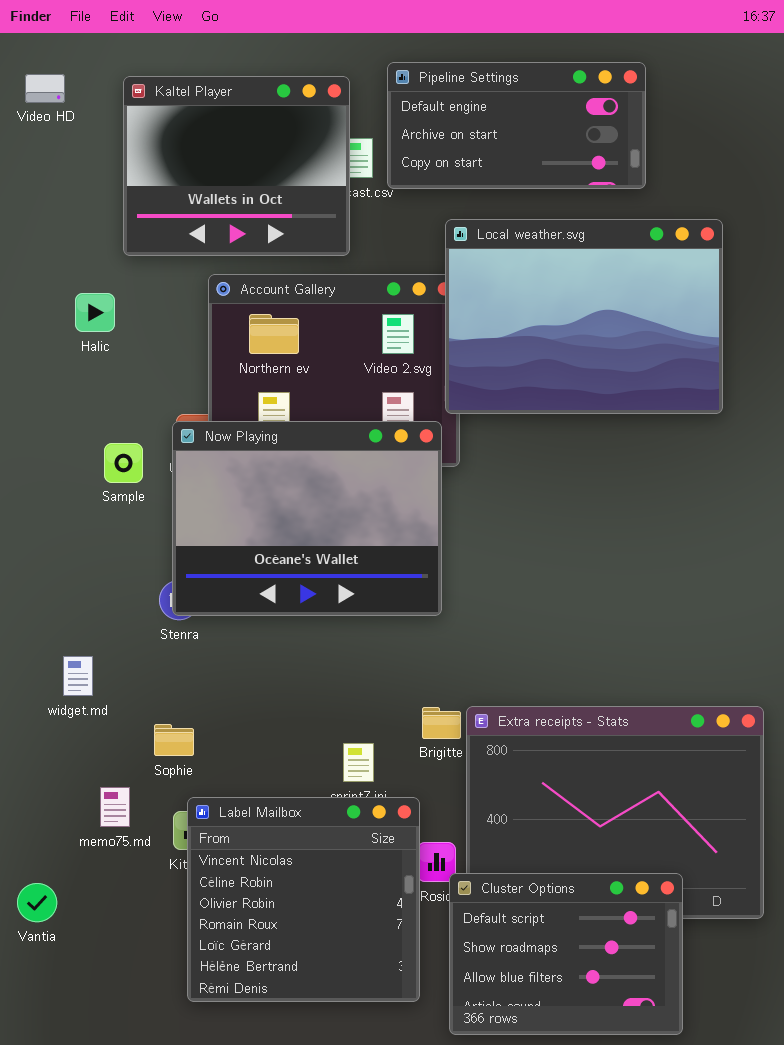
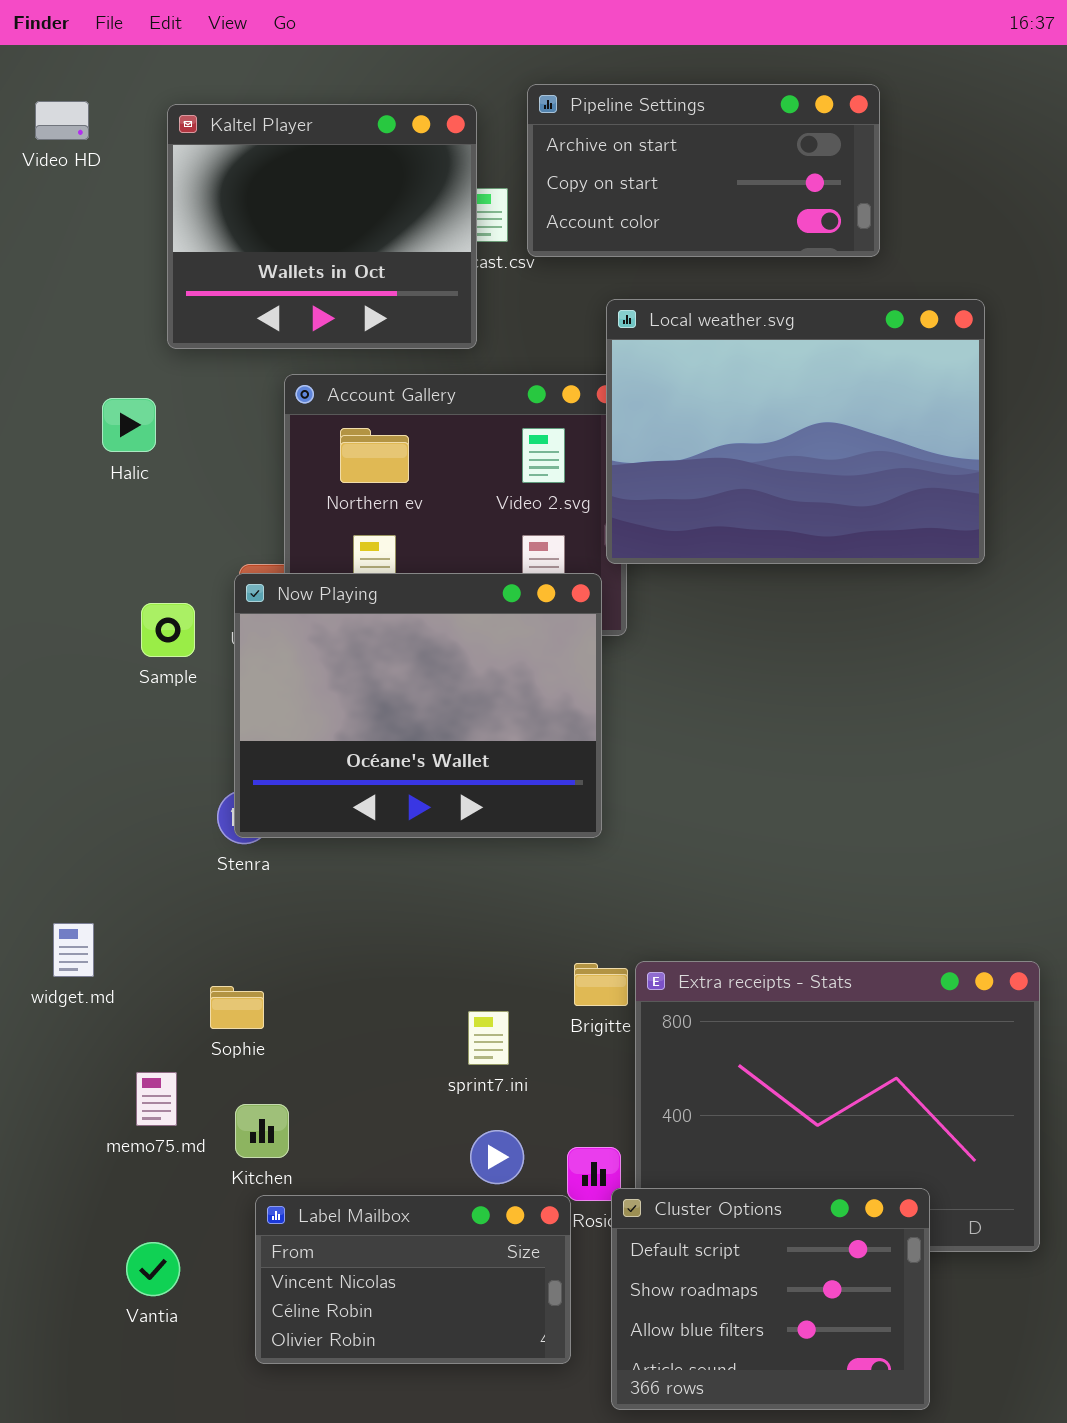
Pipeline Settings: [387,62,646,189] -> [527,84,880,257], scrolled down 1 row
widget.md: [63,656,93,696] -> [53,923,94,977], moved
Label Mailbox: [187,797,420,1002] -> [255,1195,571,1364], resized
Vantia: [17,883,57,922] -> [126,1242,180,1296], moved

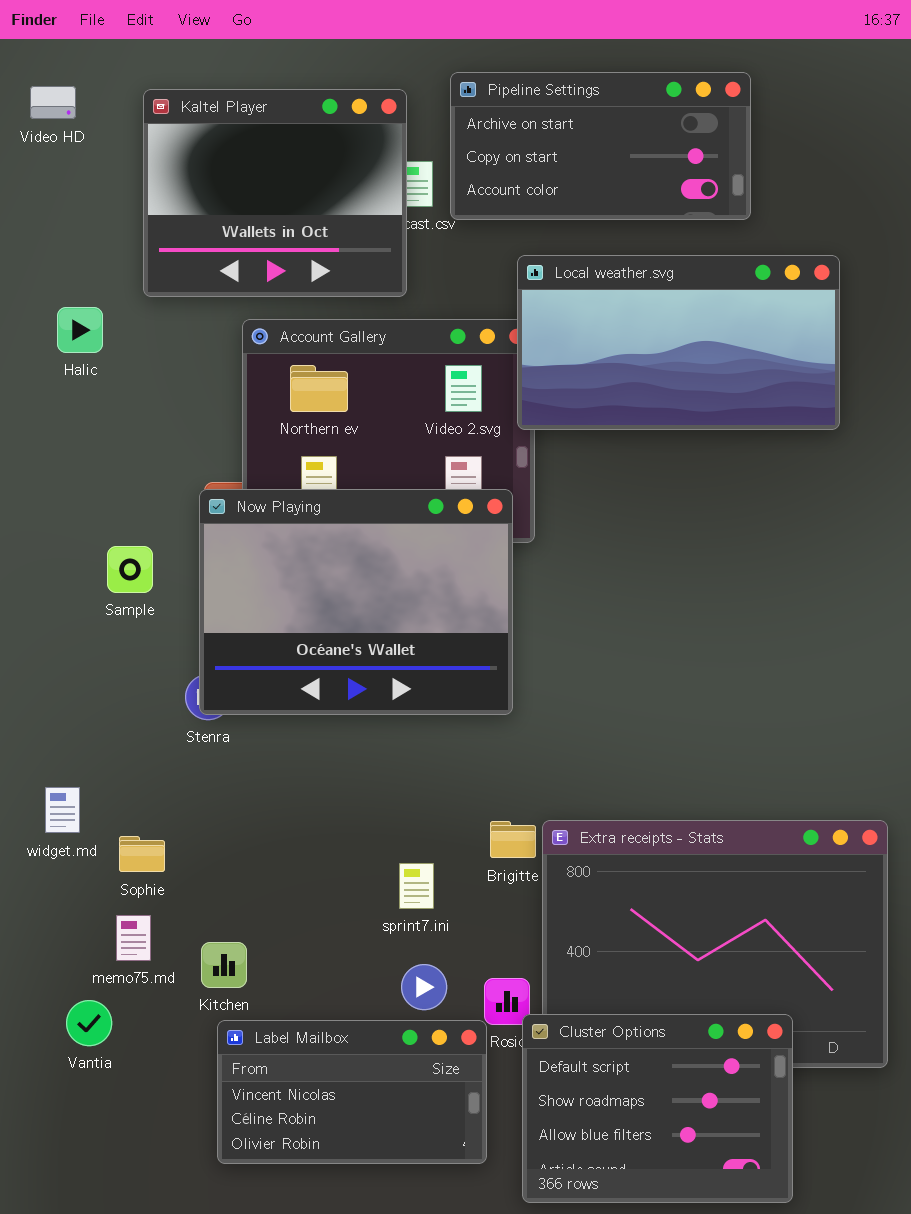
Local weather.svg: [606,299,985,564] -> [517,255,840,430], resized
Halic: [102,398,156,452] -> [57,307,103,353], moved
Sample: [141,603,195,657] -> [107,546,153,593], moved
Sophie: [210,986,264,1029] -> [119,836,165,872], moved
Vantia: [126,1242,180,1296] -> [66,1000,112,1046], moved

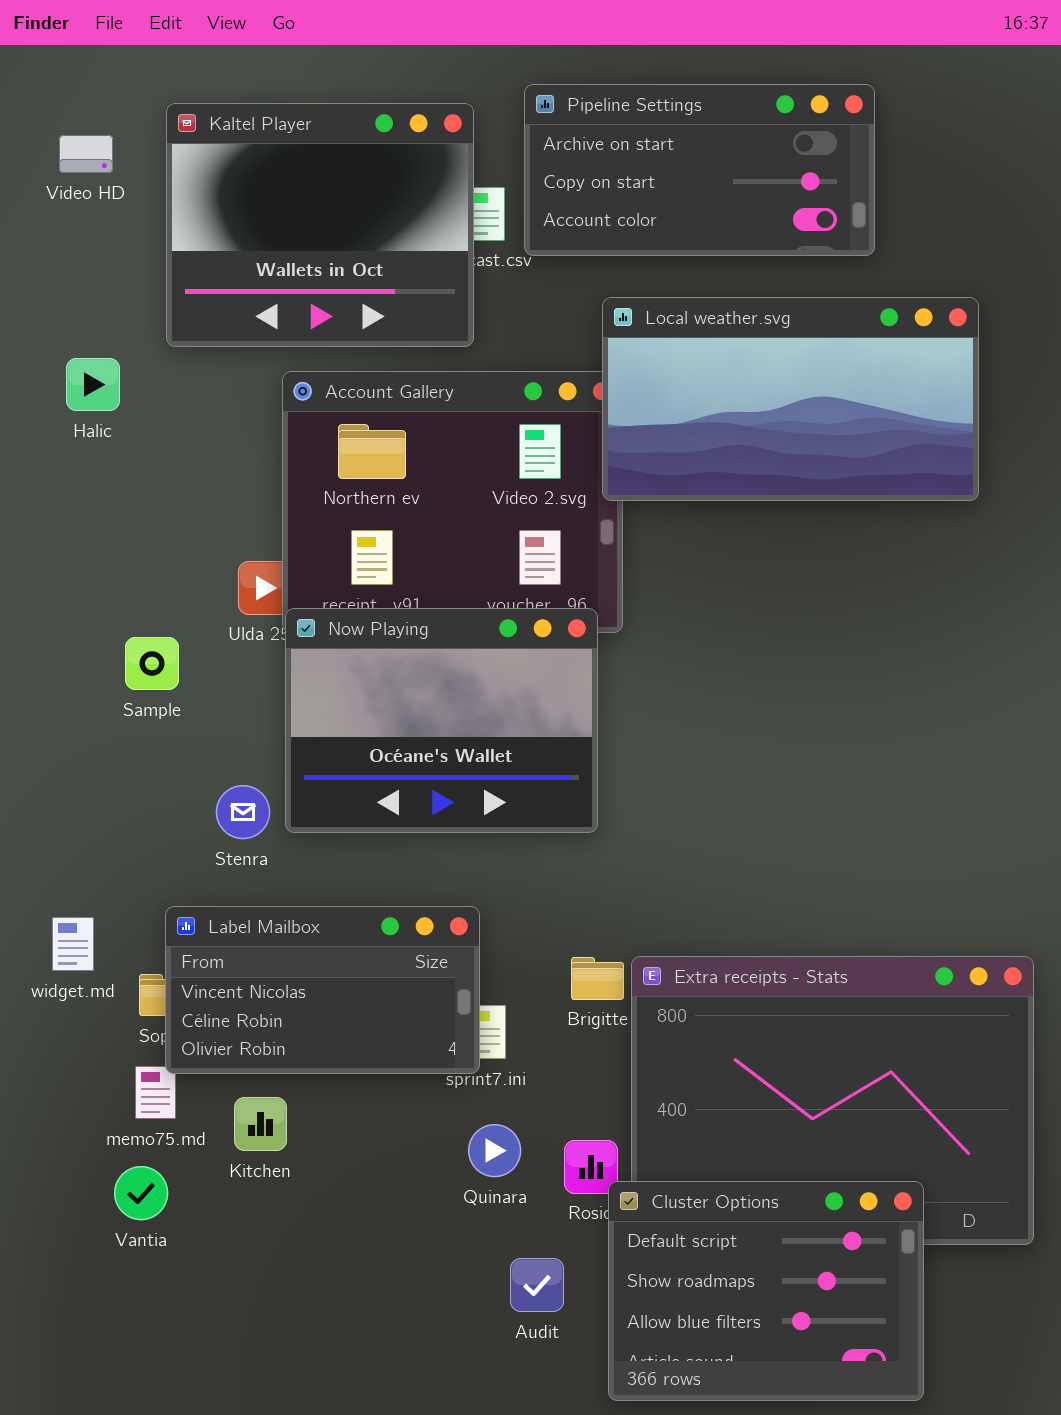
Video HD: [30,86,76,119] -> [59,135,113,173], moved
Now Playing: [199,489,513,715] -> [285,608,598,833], resized
Vantia: [66,1000,112,1046] -> [114,1166,168,1220], moved
Label Mailbox: [217,1020,487,1164] -> [165,906,480,1074], moved

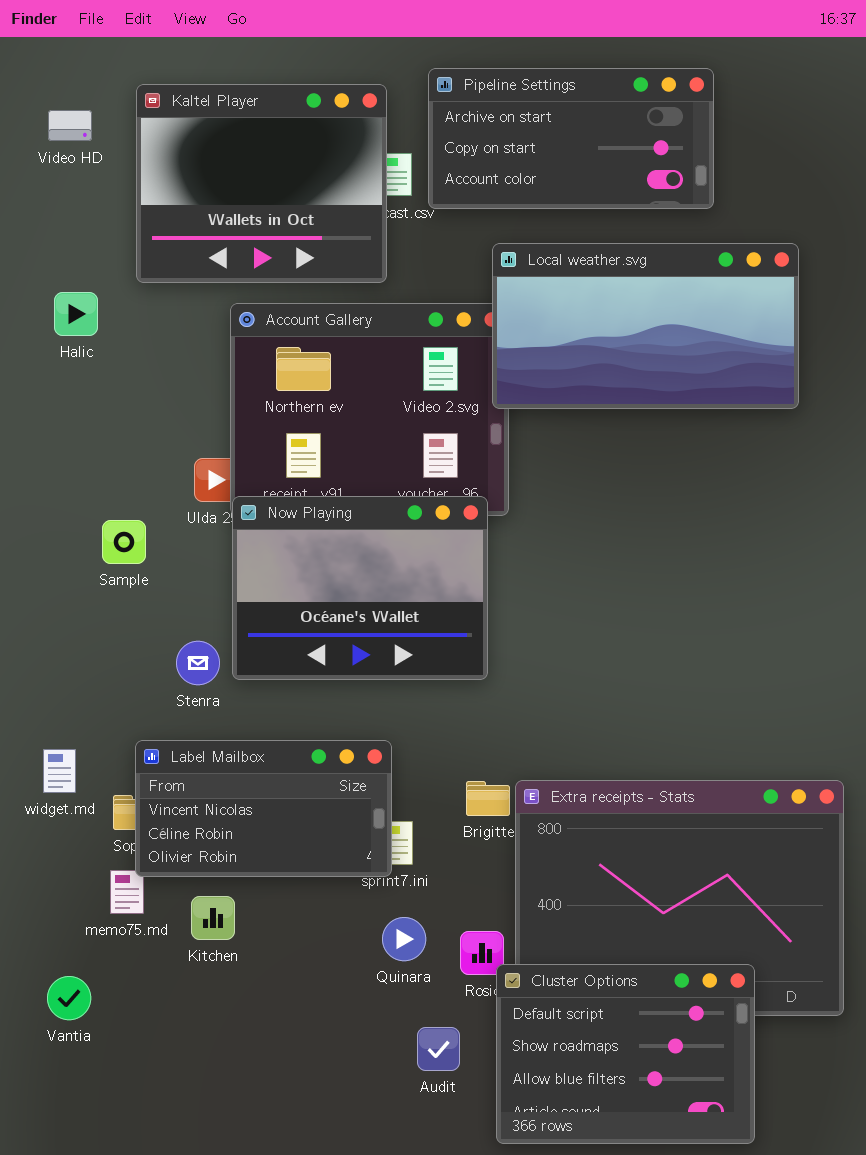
Vantia: [114,1166,168,1220] -> [47,976,91,1020], moved

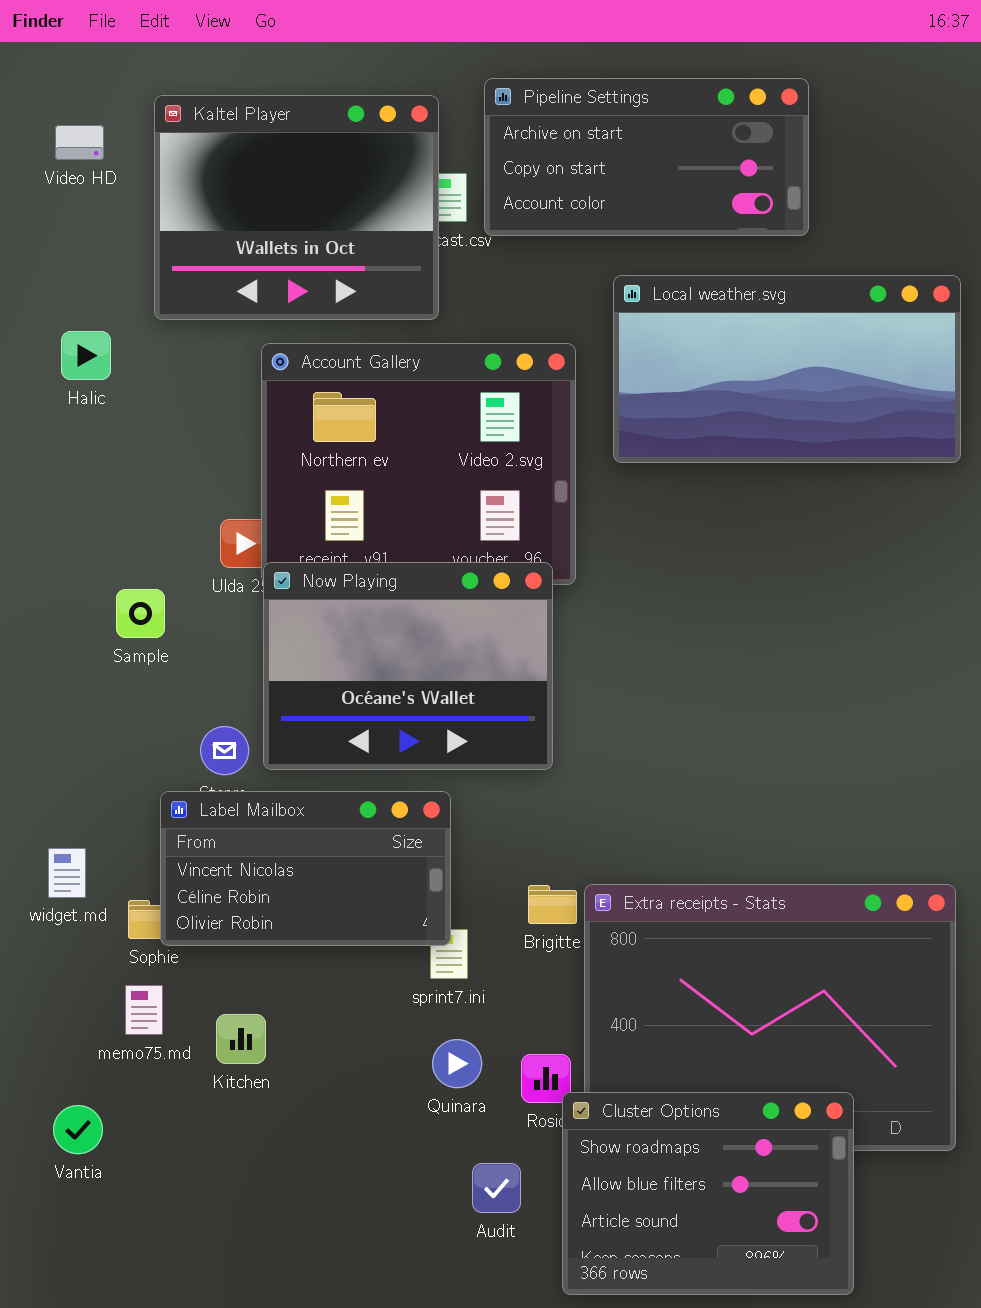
Local weather.svg: [492,243,799,409] -> [613,275,961,463], moved
Label Mailbox: [135,740,392,877] -> [160,791,451,946], moved
Cluster Options: [496,964,755,1144] -> [562,1092,854,1295], scrolled down 1 row

